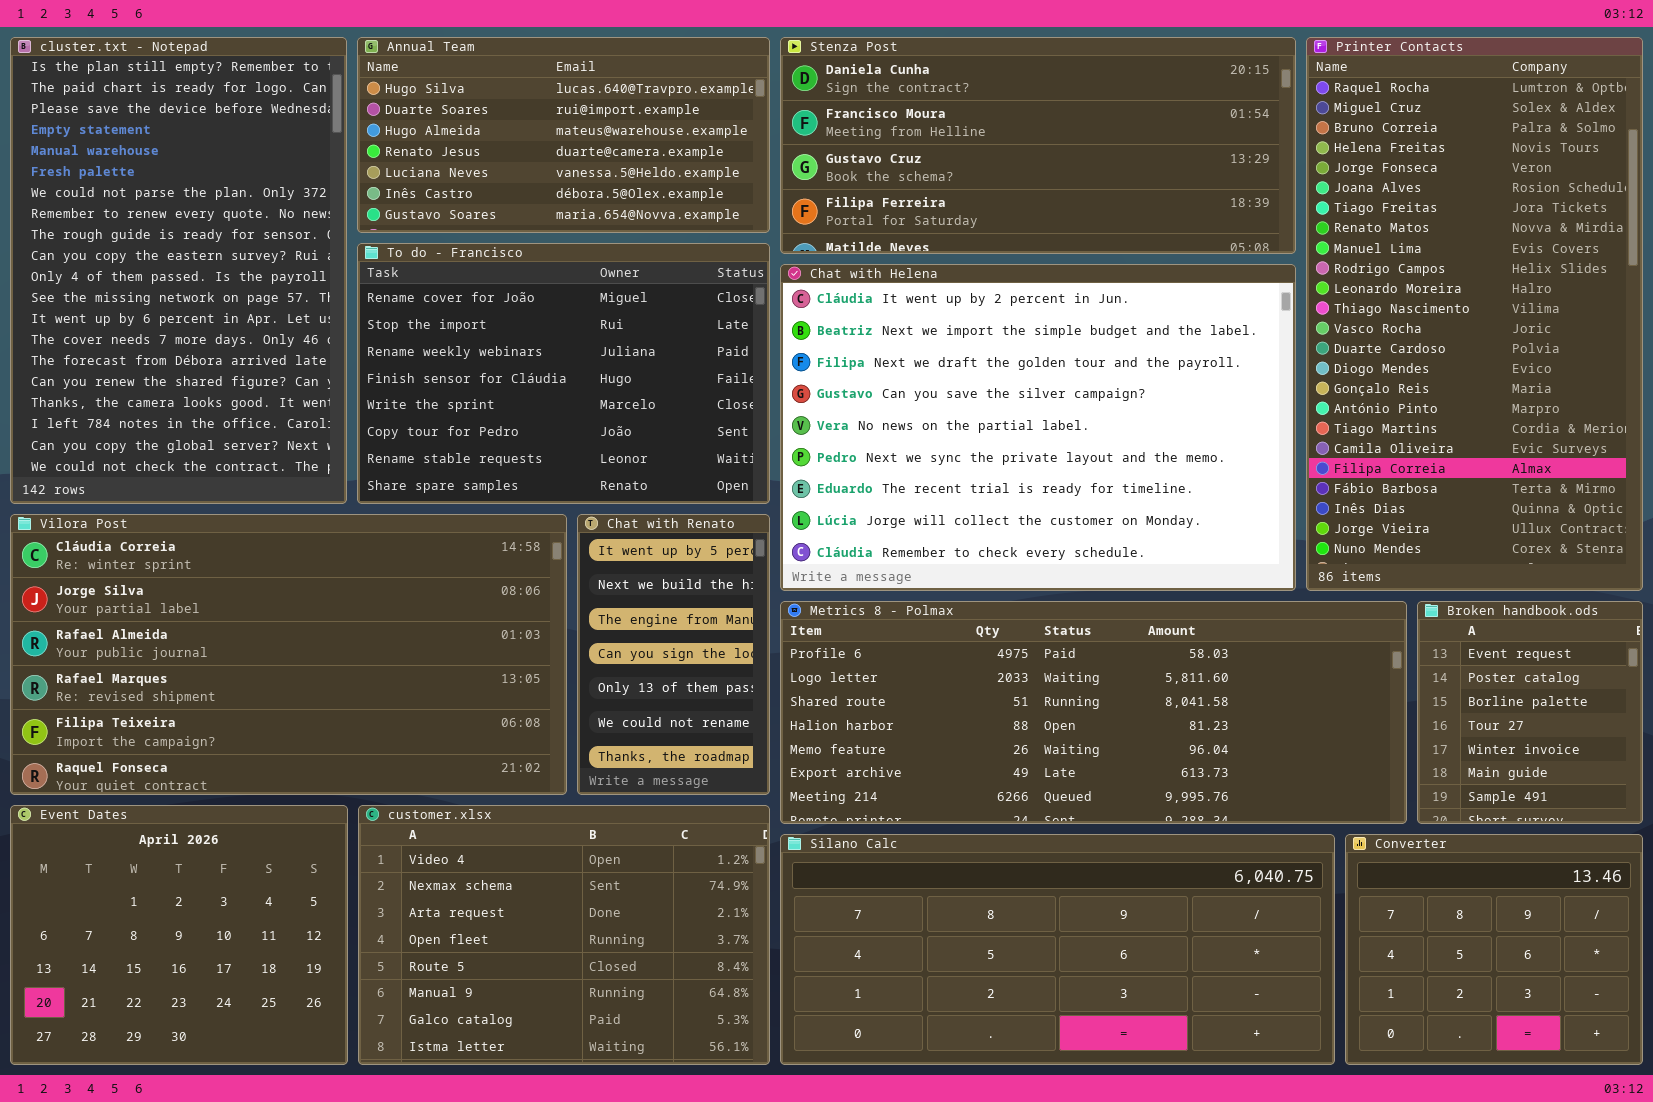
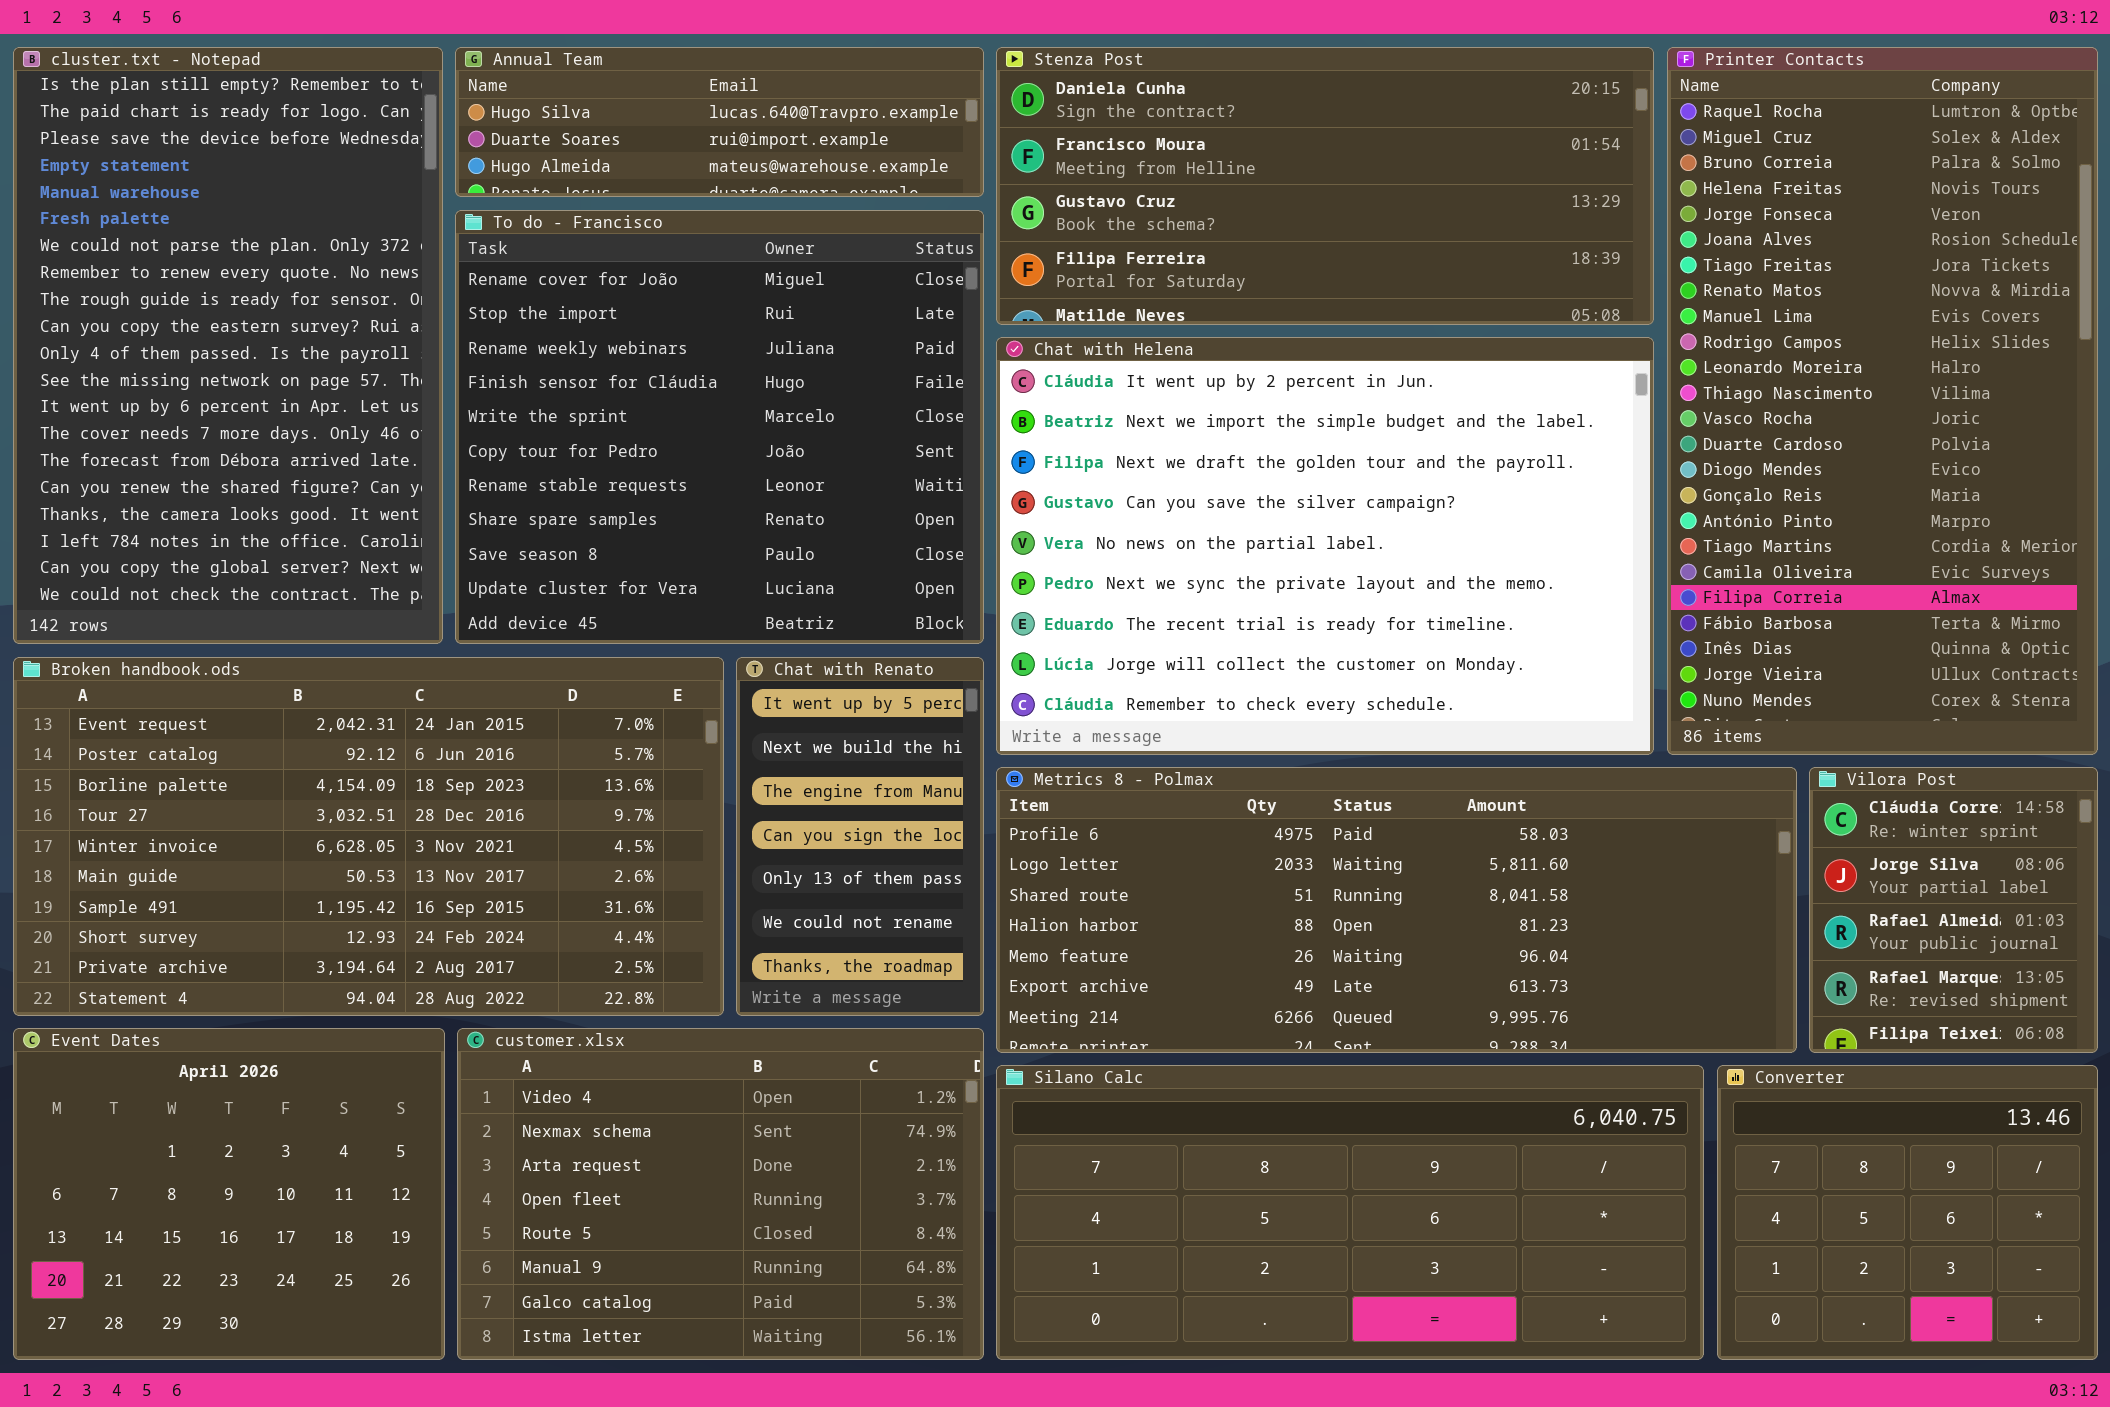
Annual Team: [357,37,770,233] -> [455,47,984,197], resized
To do - Francisco: [357,243,770,504] -> [455,210,984,644], resized
Vilora Post: [10,514,567,795] -> [1809,767,2098,1053], moved, resized
Broken handbook.ods: [1417,601,1643,824] -> [13,657,724,1016], moved, resized

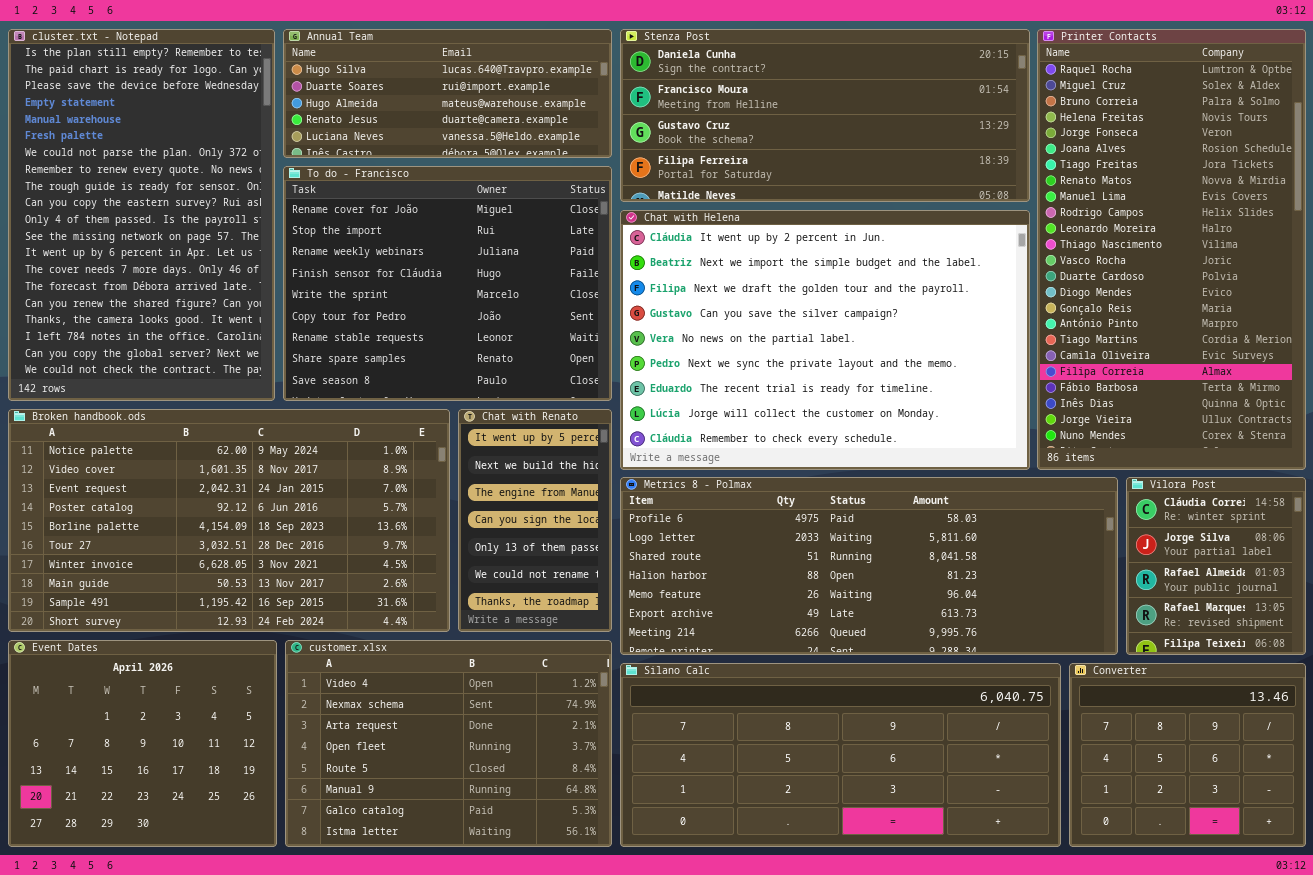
Annual Team: [455,47,984,197] -> [283,29,612,158], resized
To do - Francisco: [455,210,984,644] -> [283,166,612,401], resized
Broken handbook.ods: [13,657,724,1016] -> [8,409,450,632], scrolled up 2 rows

